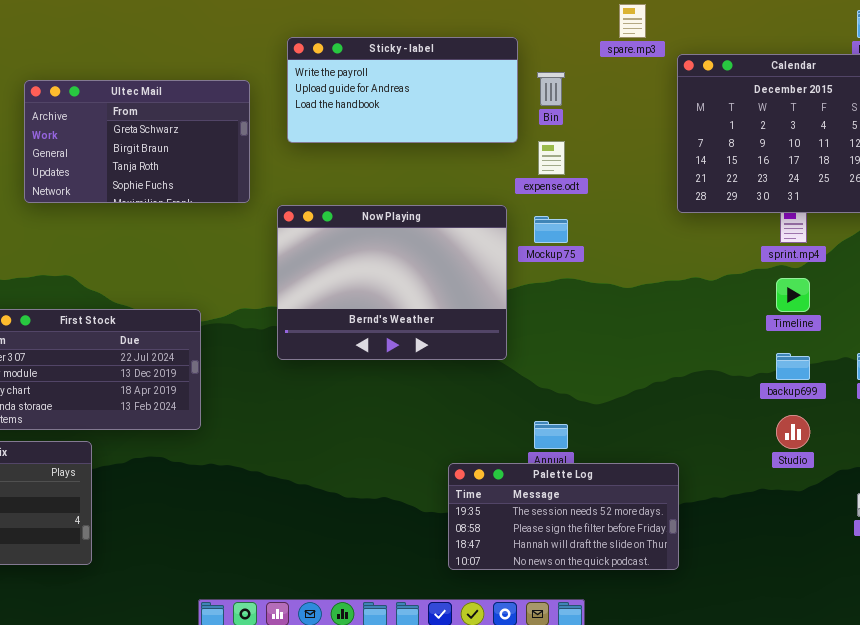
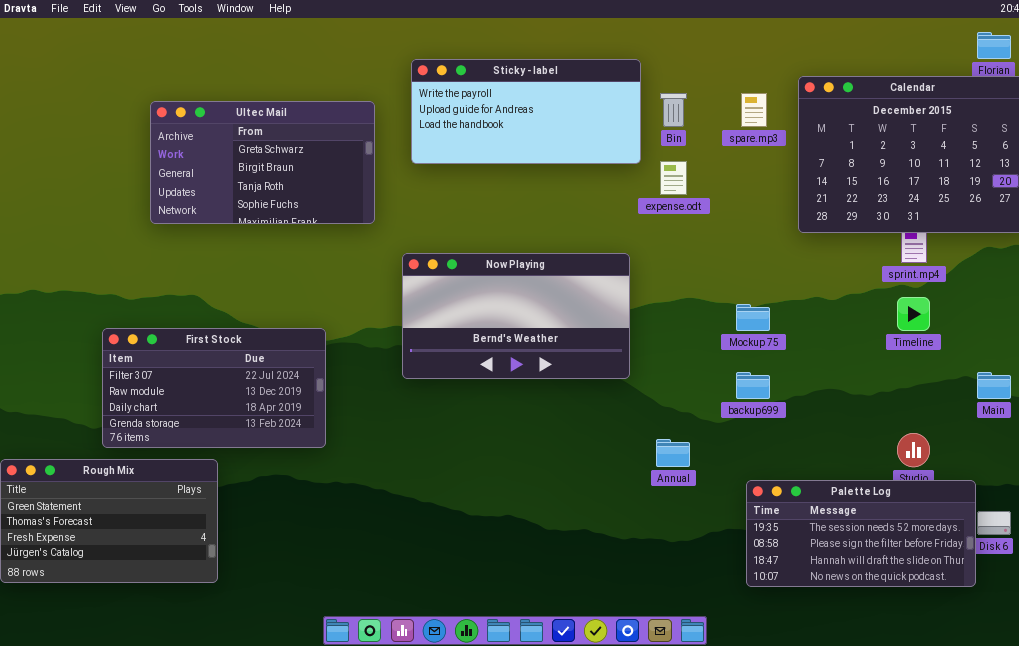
spare.mp3: [619,4,646,38] -> [741,93,767,127], moved
Now Playing: [277,205,507,360] -> [402,253,630,379], resized
Mockup 75: [534,216,568,243] -> [736,304,770,331], moved
backup699: [776,353,810,380] -> [736,372,770,399], moved
Palette Log: [448,463,679,570] -> [746,480,976,587], moved

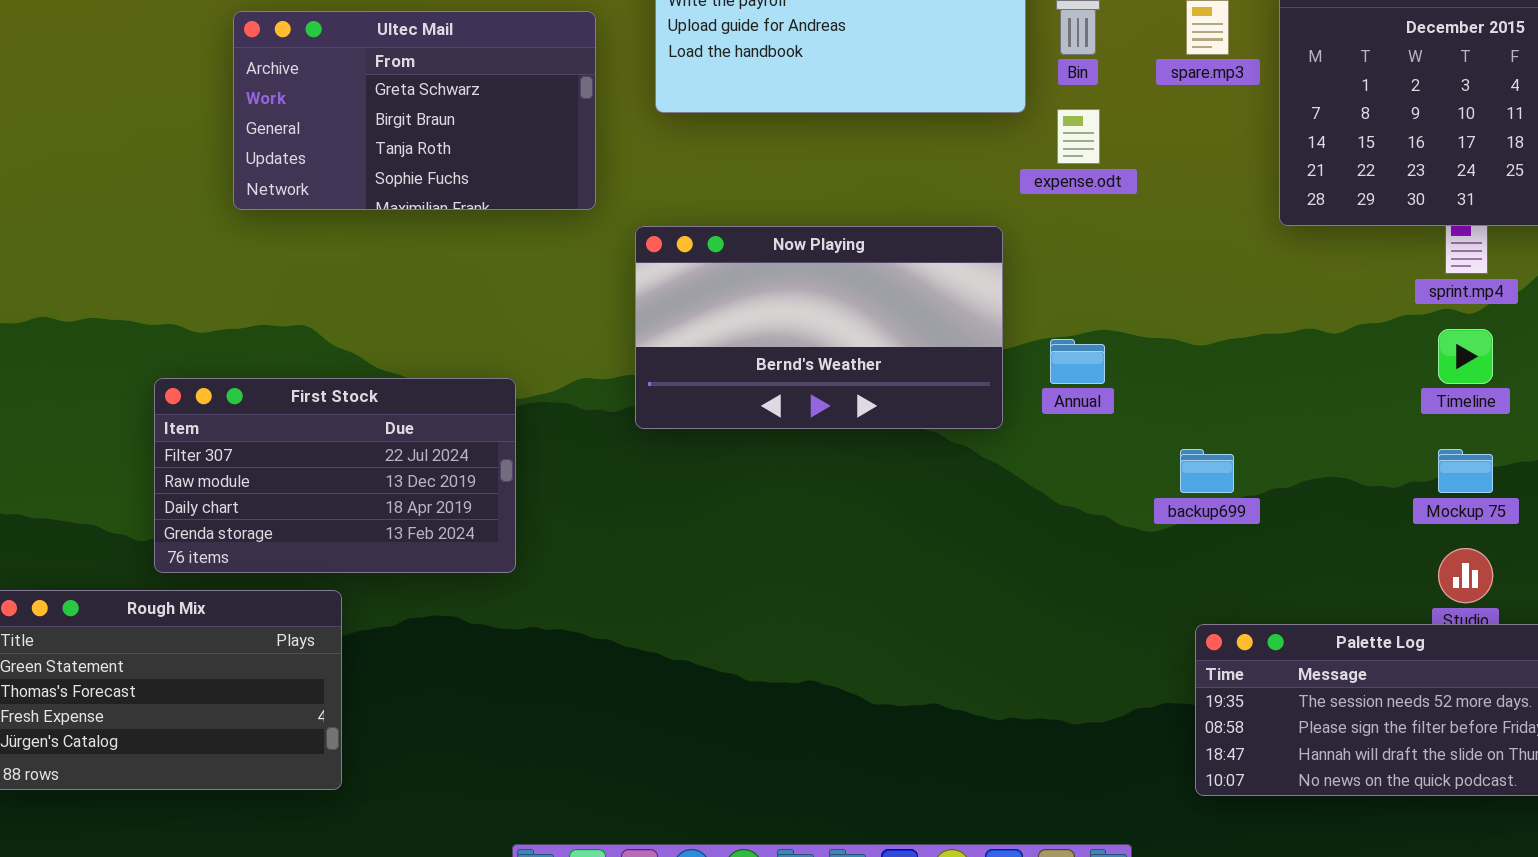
Now Playing: [402,253,630,379] -> [635,226,1003,429], moved
Mockup 75: [736,304,770,331] -> [1438,449,1493,493], moved
Annual: [656,439,690,467] -> [1050,339,1105,384], moved

